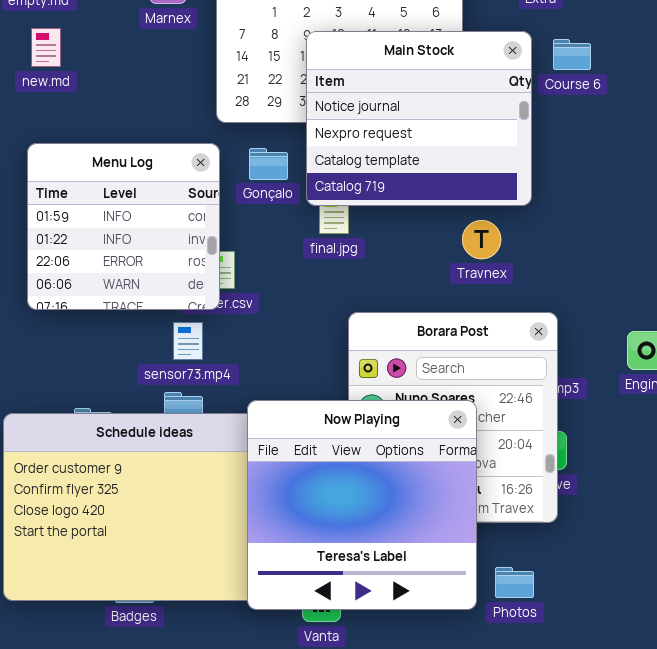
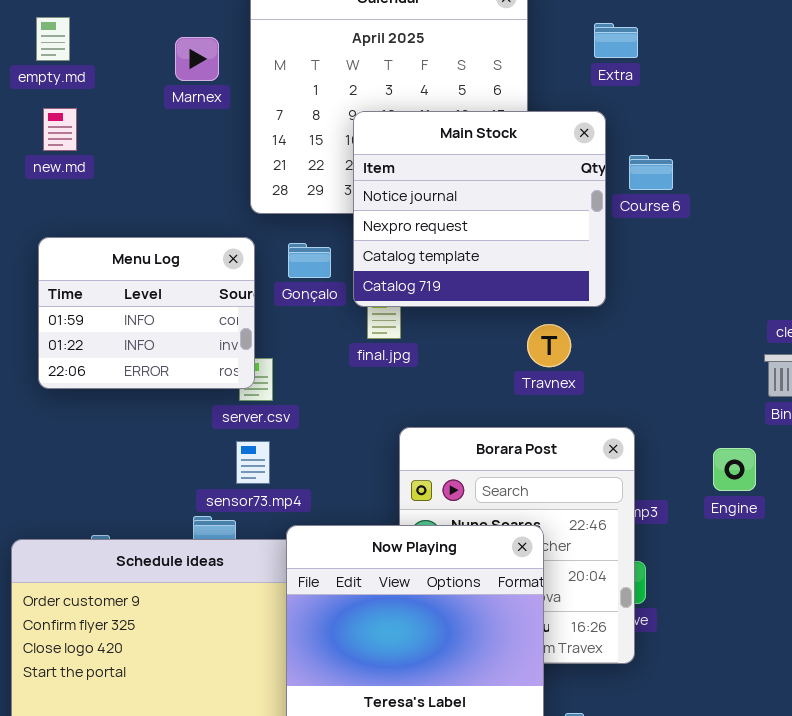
Course 6: [553,39,591,70] -> [629,155,673,190], moved
Menu Log: [27,143,220,310] -> [38,237,255,389], resized
sensor73.mp4: [173,322,203,360] -> [236,441,270,484], moved

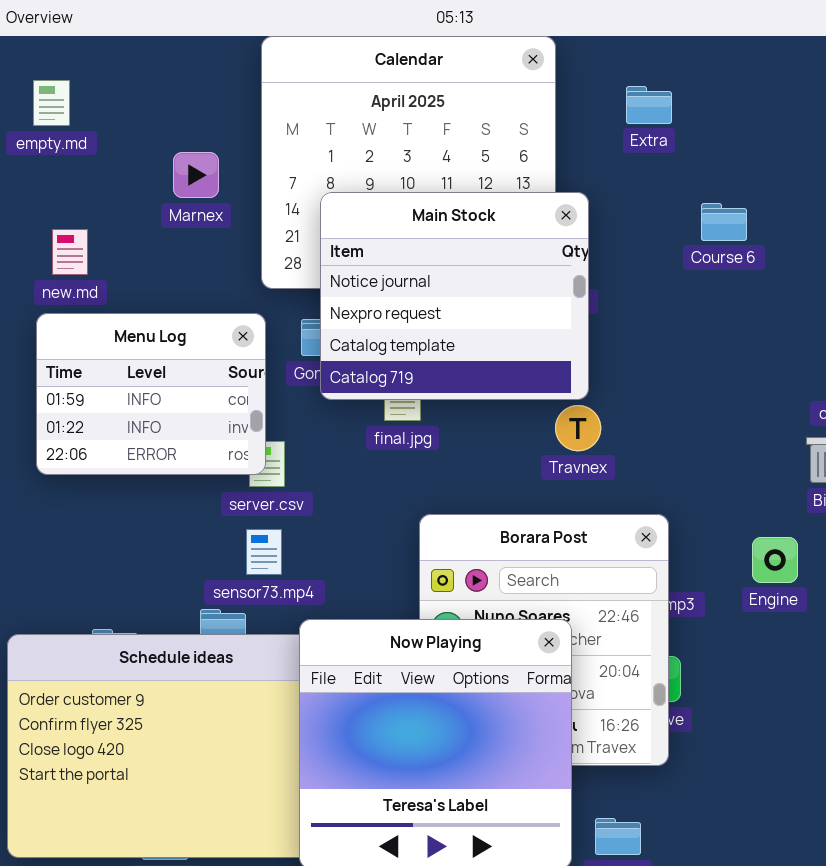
Marnex: [175,37,219,81] -> [173,152,219,198], moved
new.md: [43,108,77,151] -> [52,229,88,275], moved
Main Stock: [353,111,606,307] -> [320,192,589,400], moved
Course 6: [629,155,673,190] -> [701,203,747,241], moved

